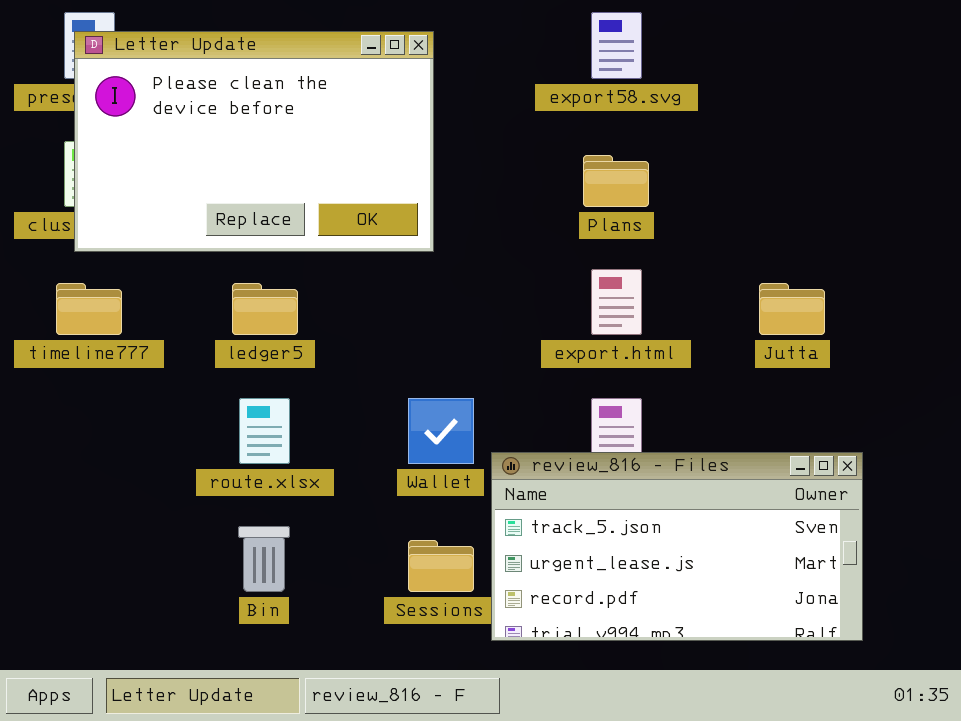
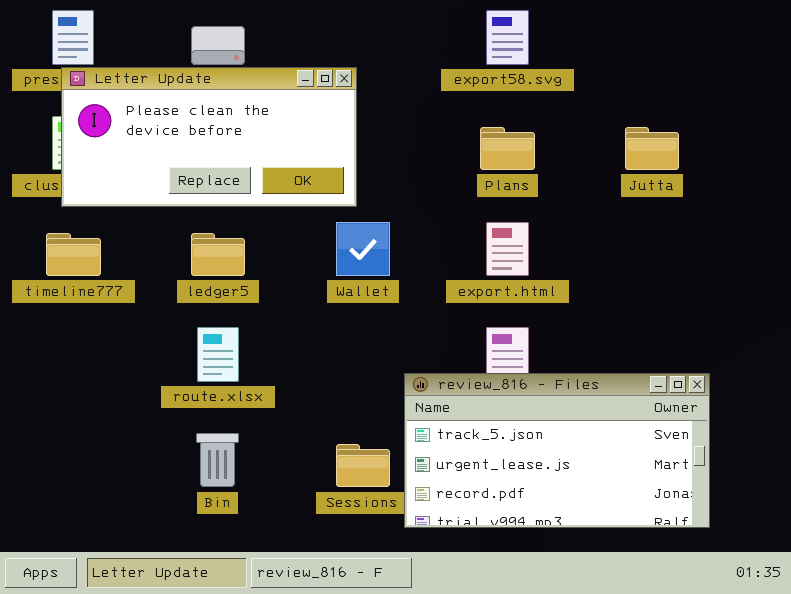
Letter Update: [74,31,434,252] -> [61,67,357,207], resized
Jutta: [759,283,825,335] -> [625,127,679,170], moved
Wallet: [408,398,474,464] -> [336,222,390,276], moved

